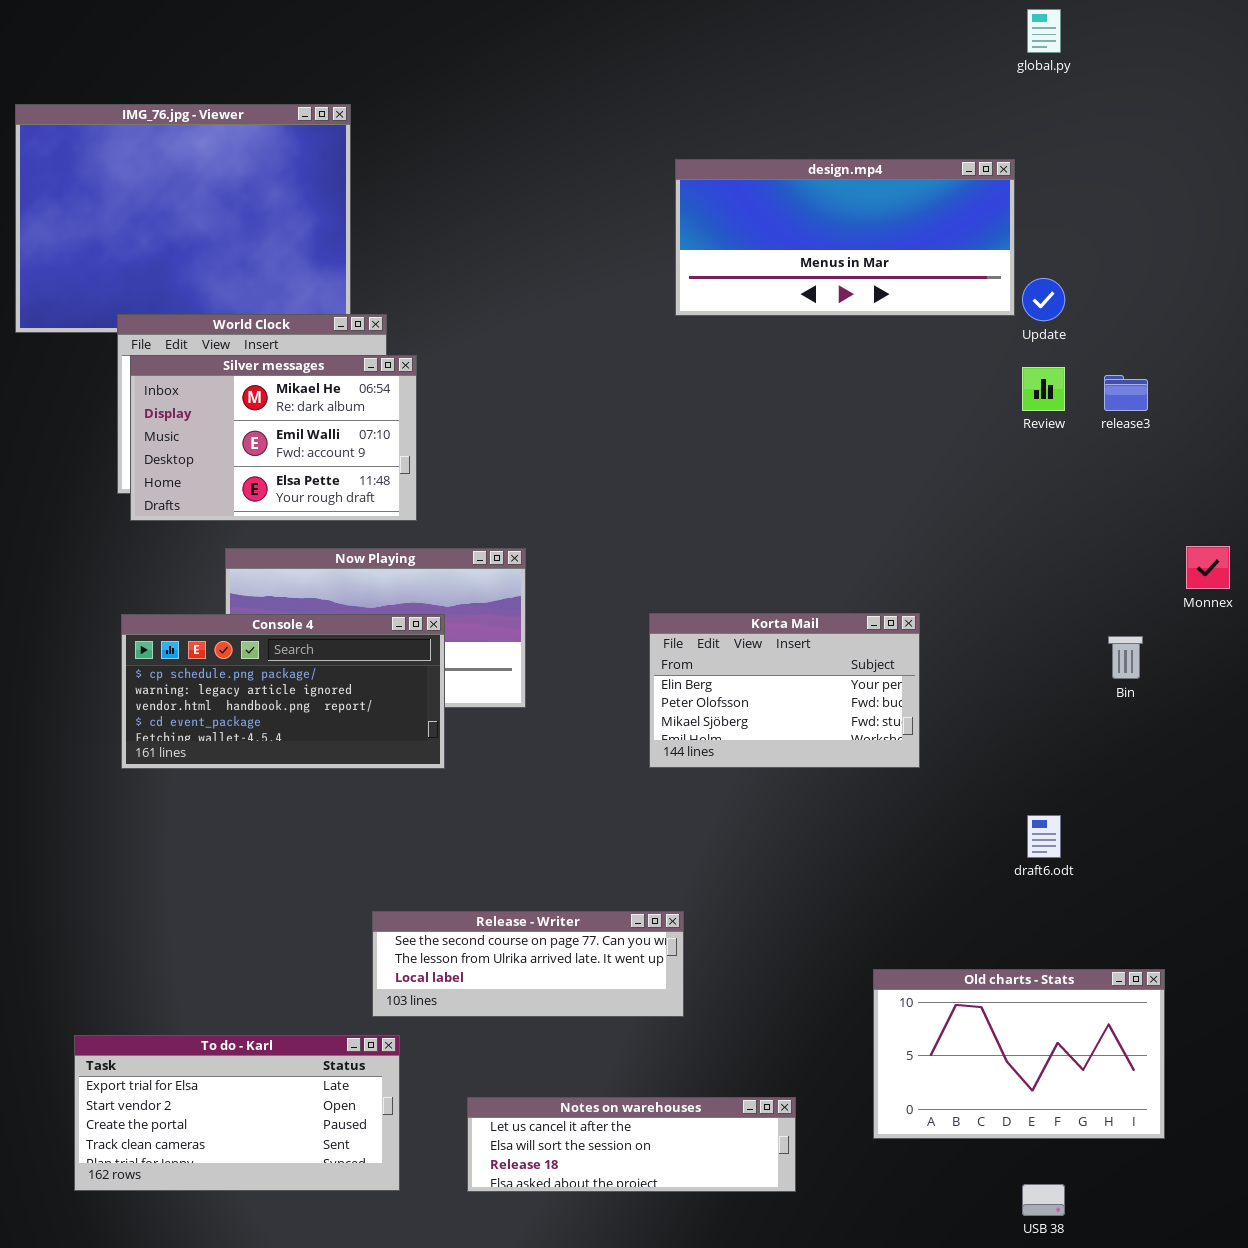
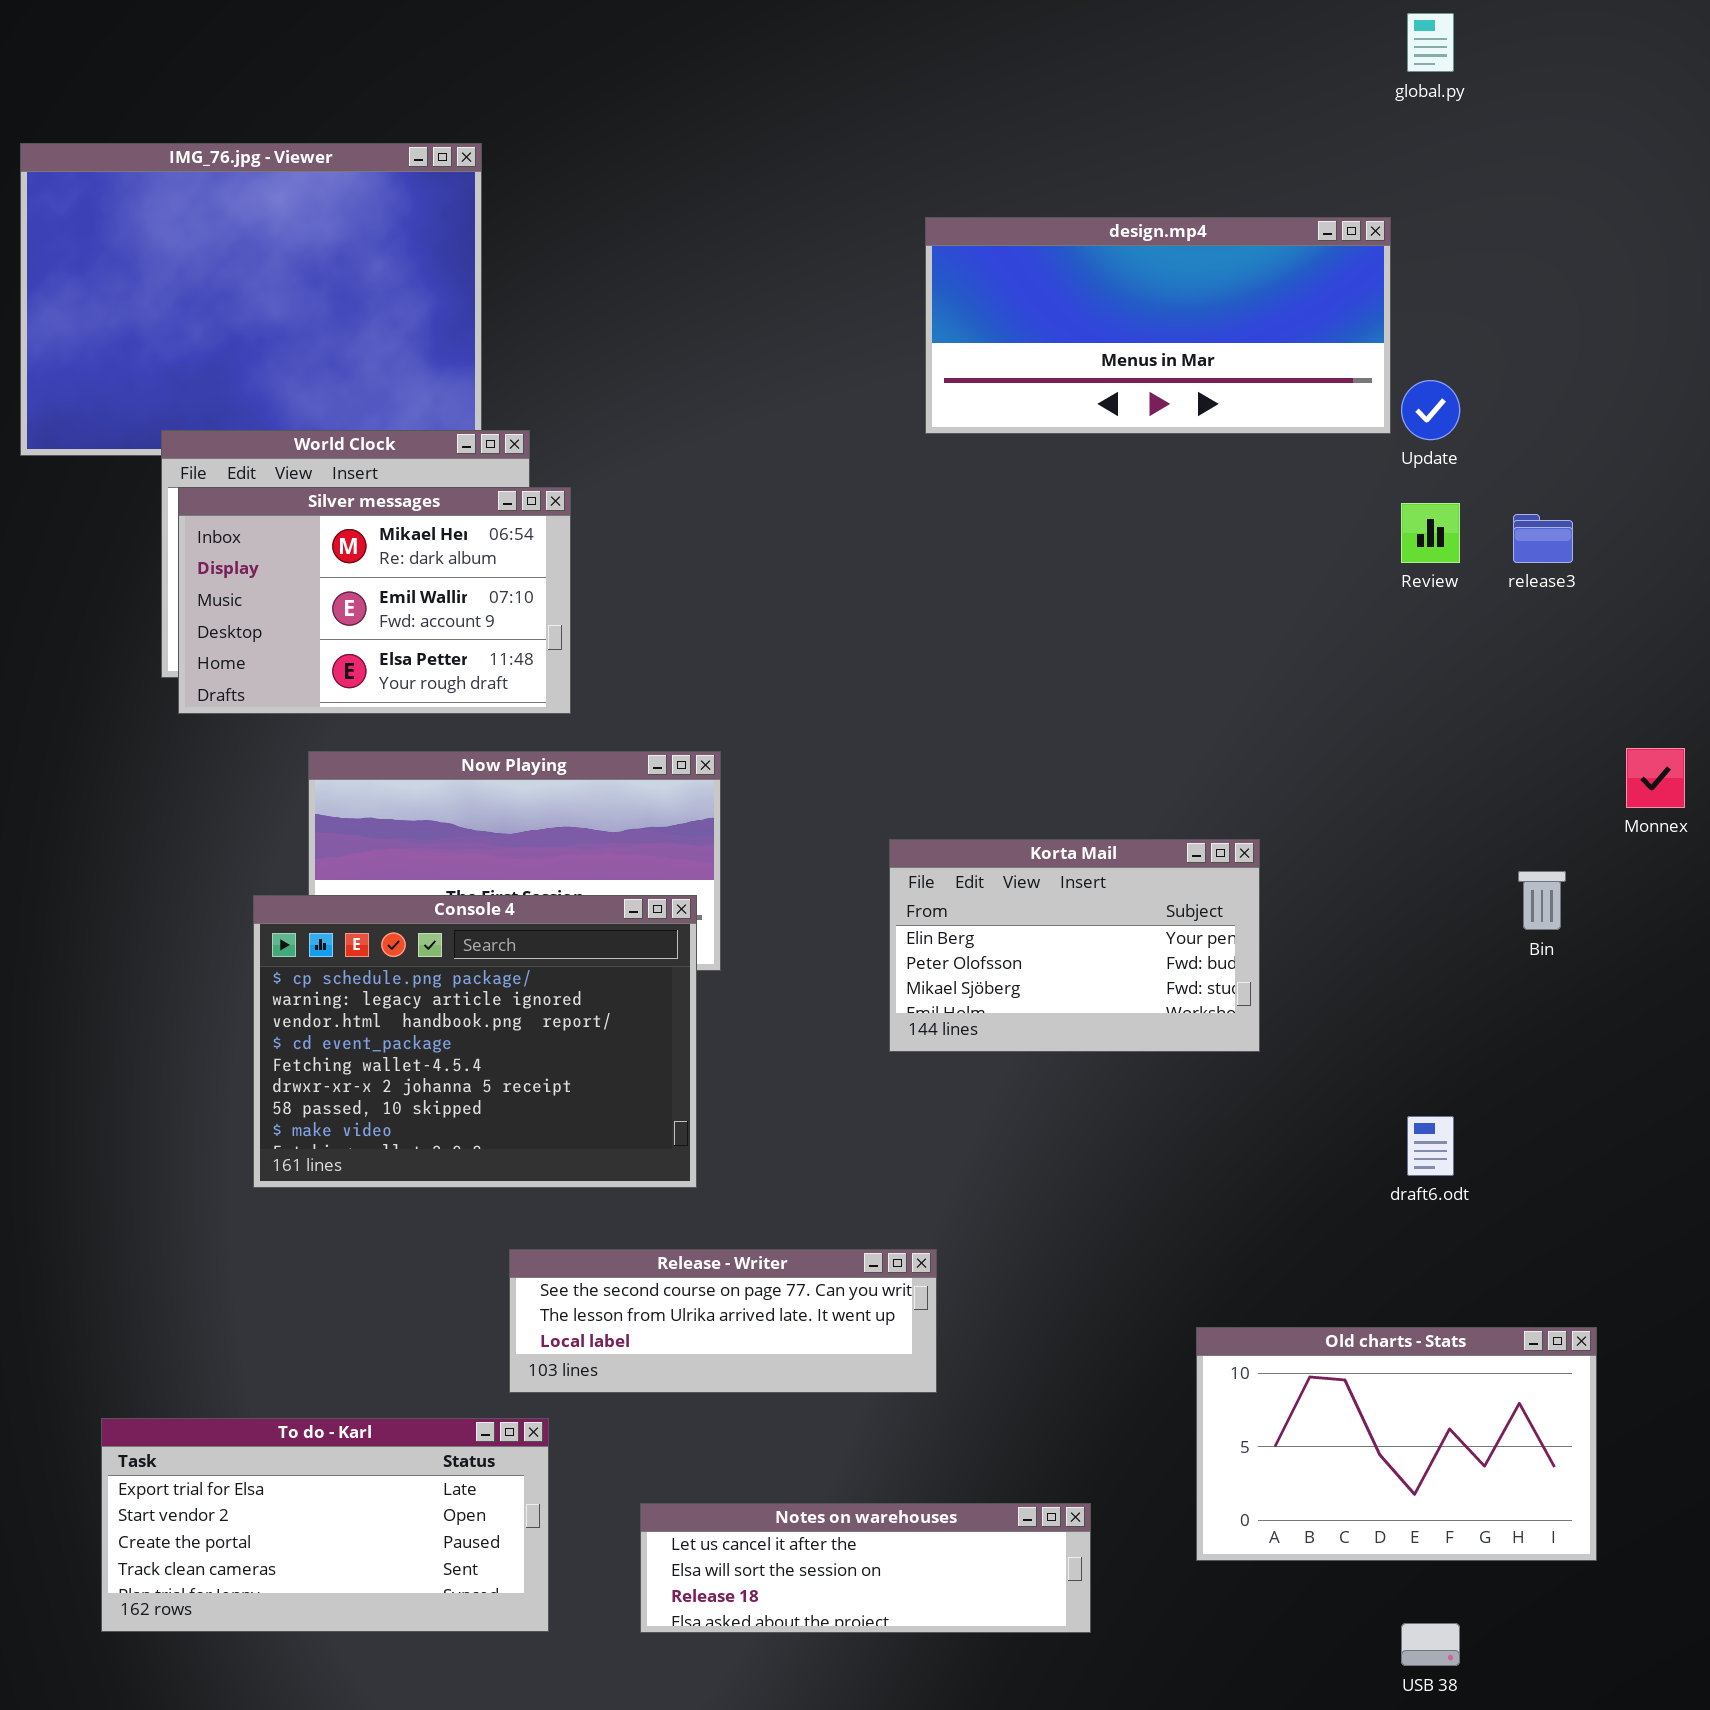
Console 4: [121,614,445,769] -> [253,895,697,1188], moved, resized

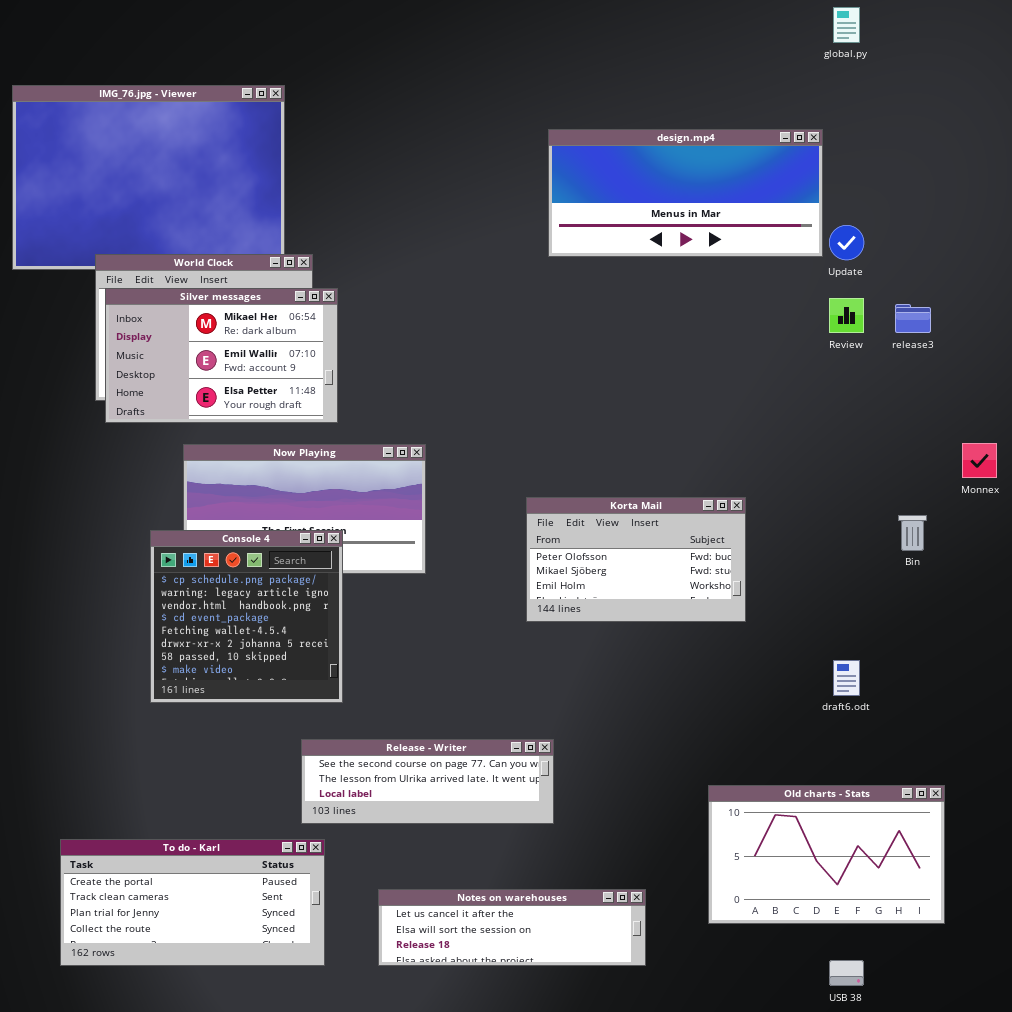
Korta Mail: [889,839,1260,1052] -> [526,497,746,622], scrolled down 1 row
Console 4: [253,895,697,1188] -> [150,530,343,703], resized
To do - Karl: [101,1418,549,1632] -> [60,839,325,966], scrolled down 2 rows

